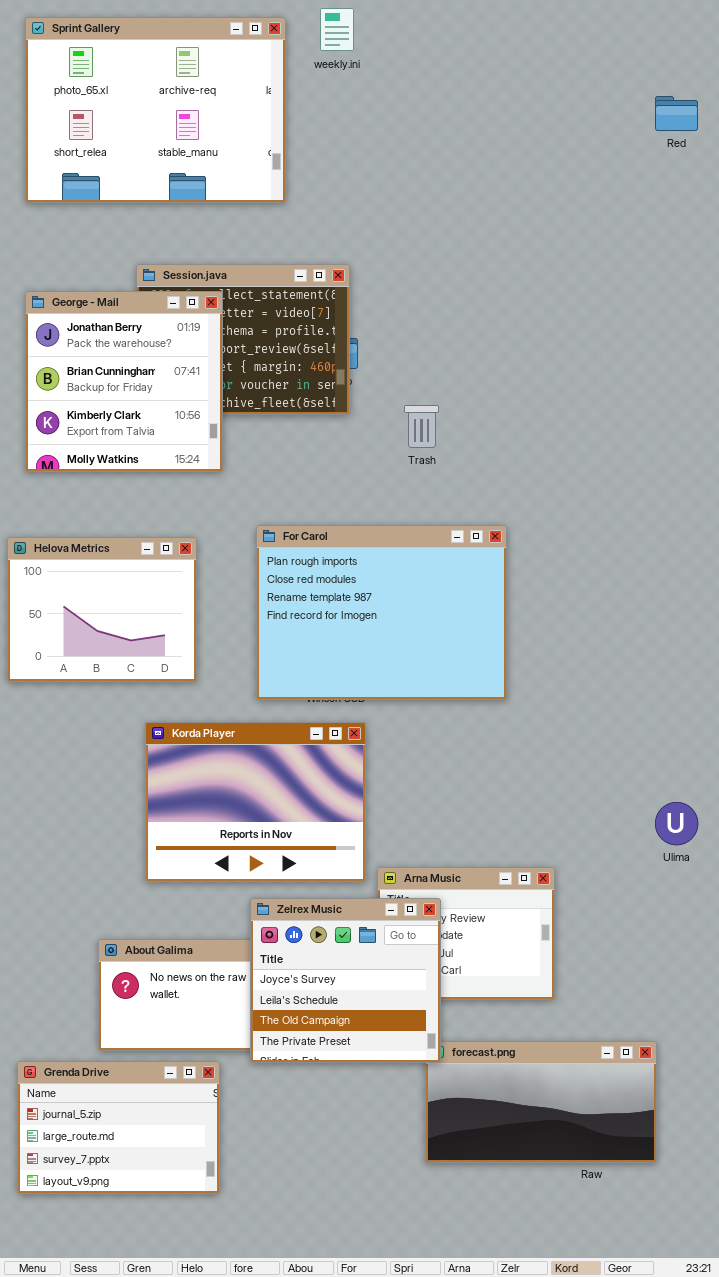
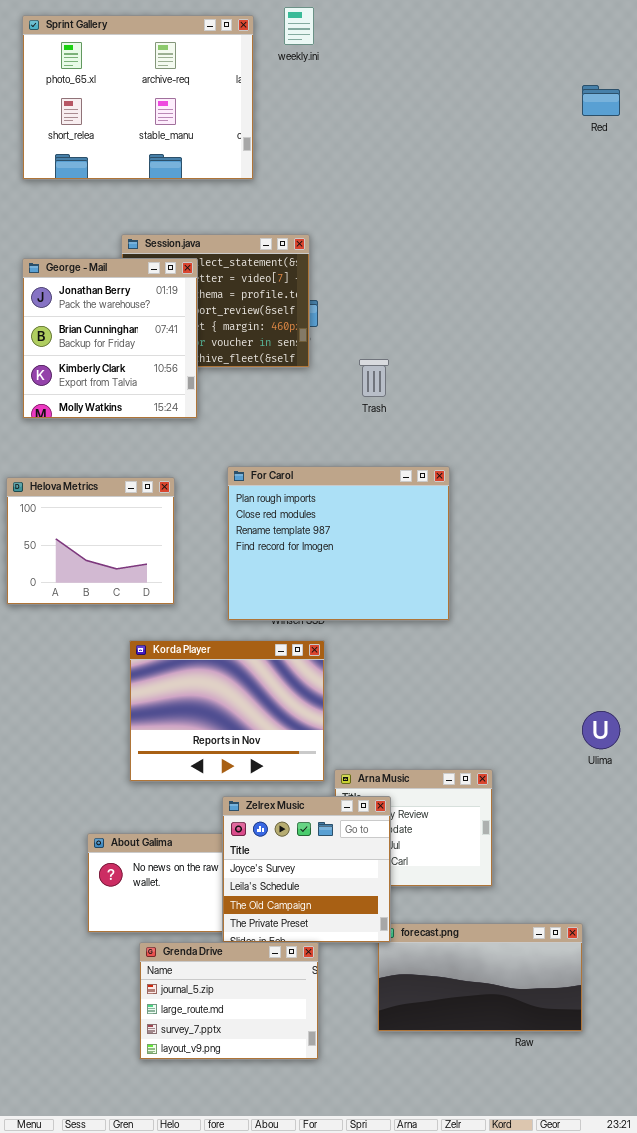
Grenda Drive: [17,1061,220,1194] -> [139,942,319,1060], moved

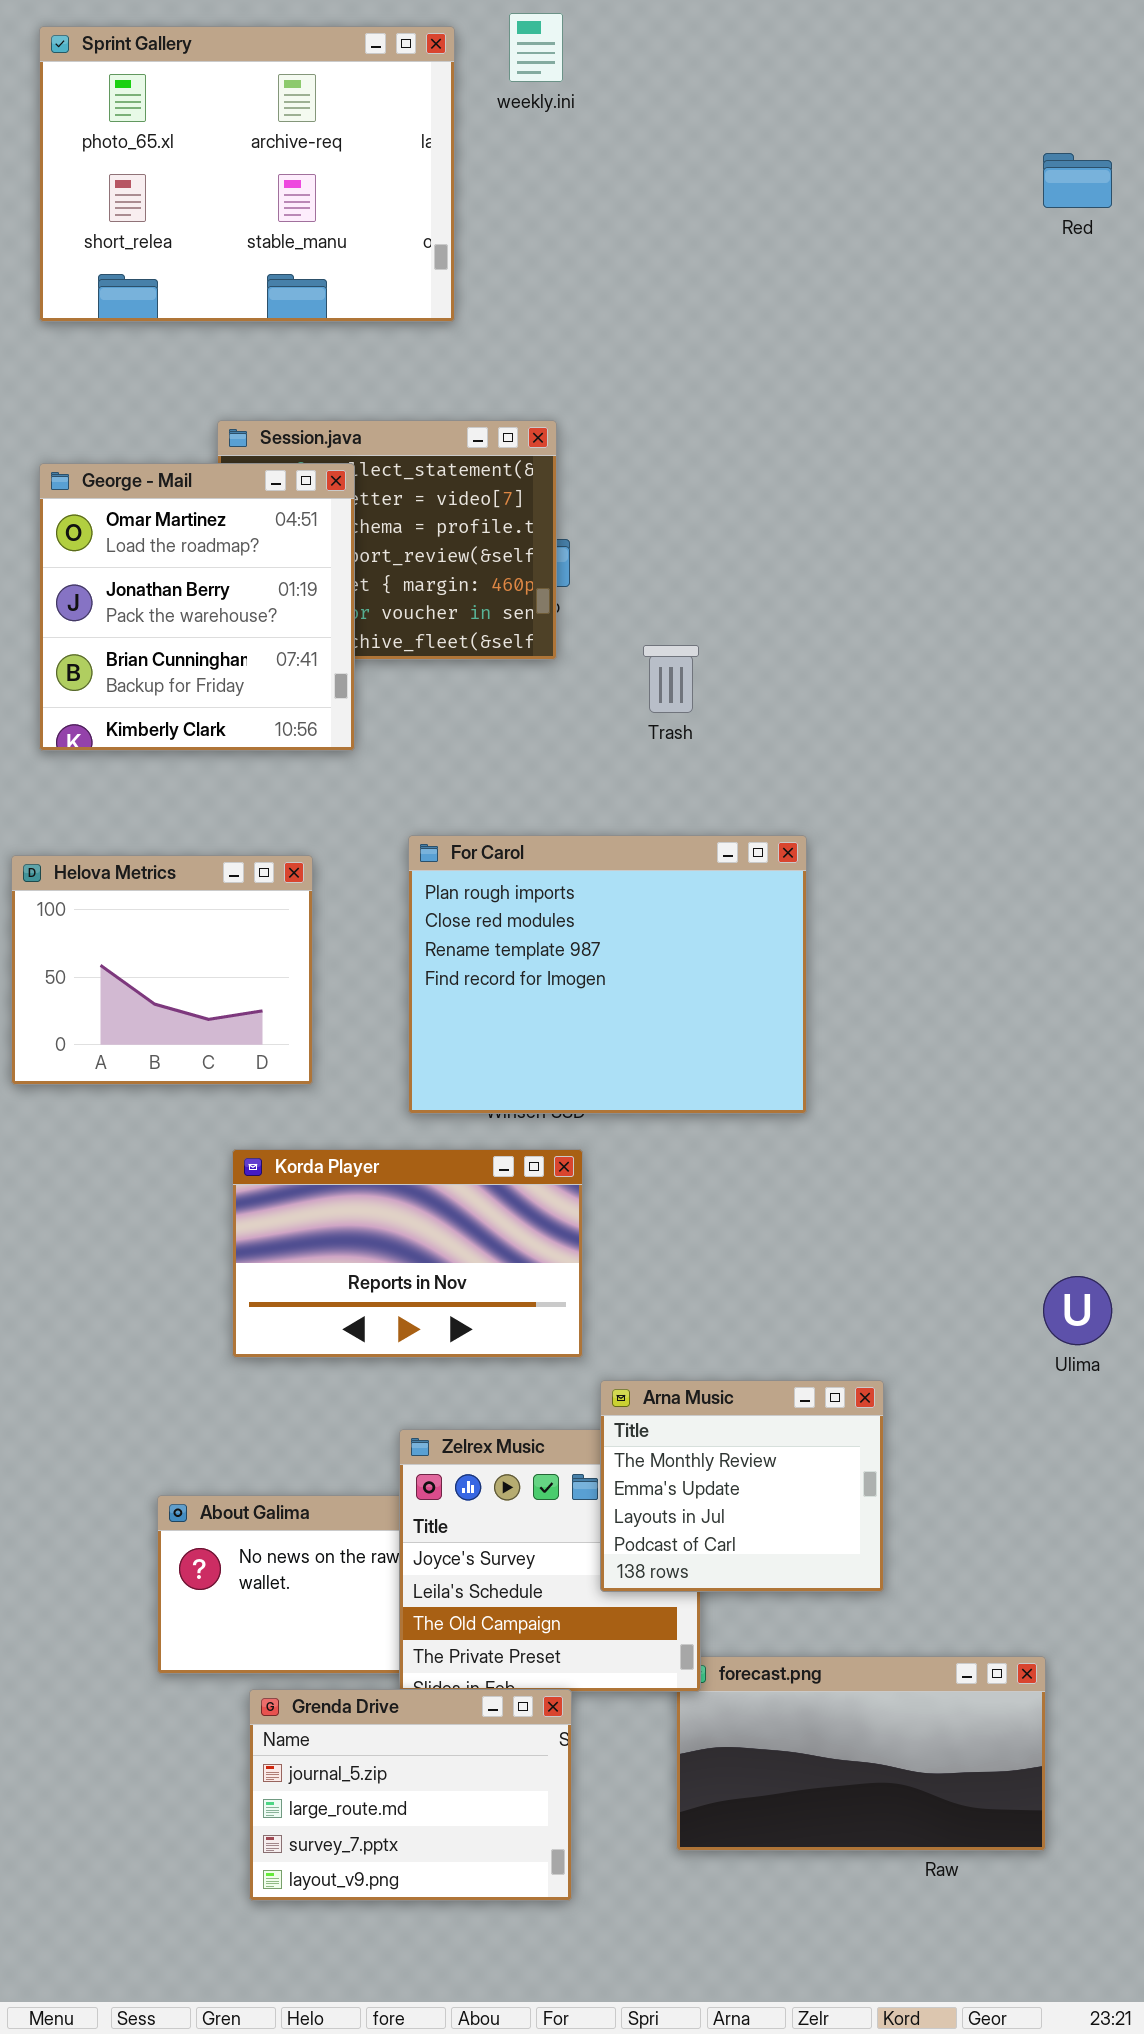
George - Mail: [22,258,198,419] -> [39,463,355,751], scrolled up 1 row
Korda Player: [129,640,325,782] -> [232,1149,583,1358], resized
Arna Music: [334,769,493,887] -> [600,1380,884,1592], raised

